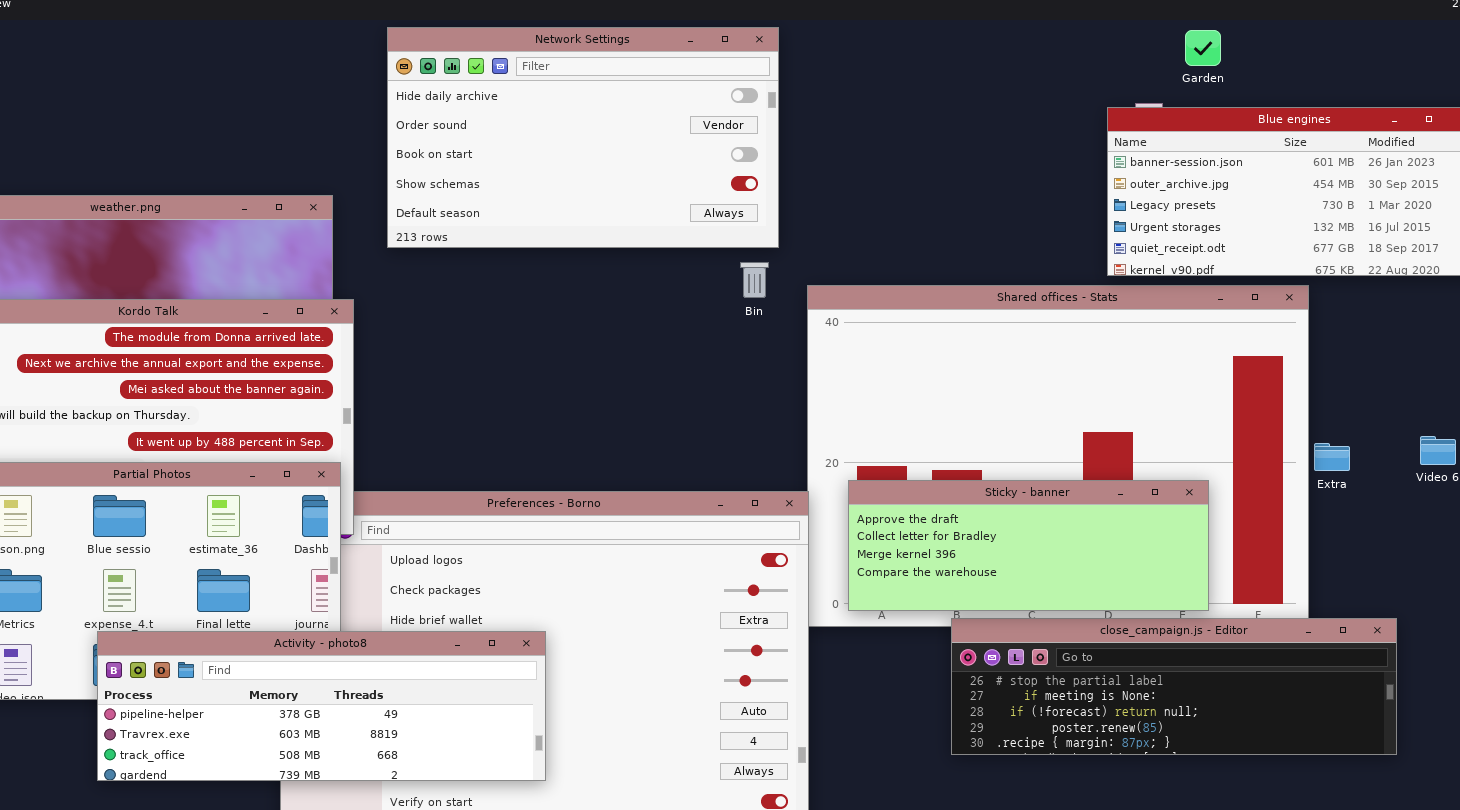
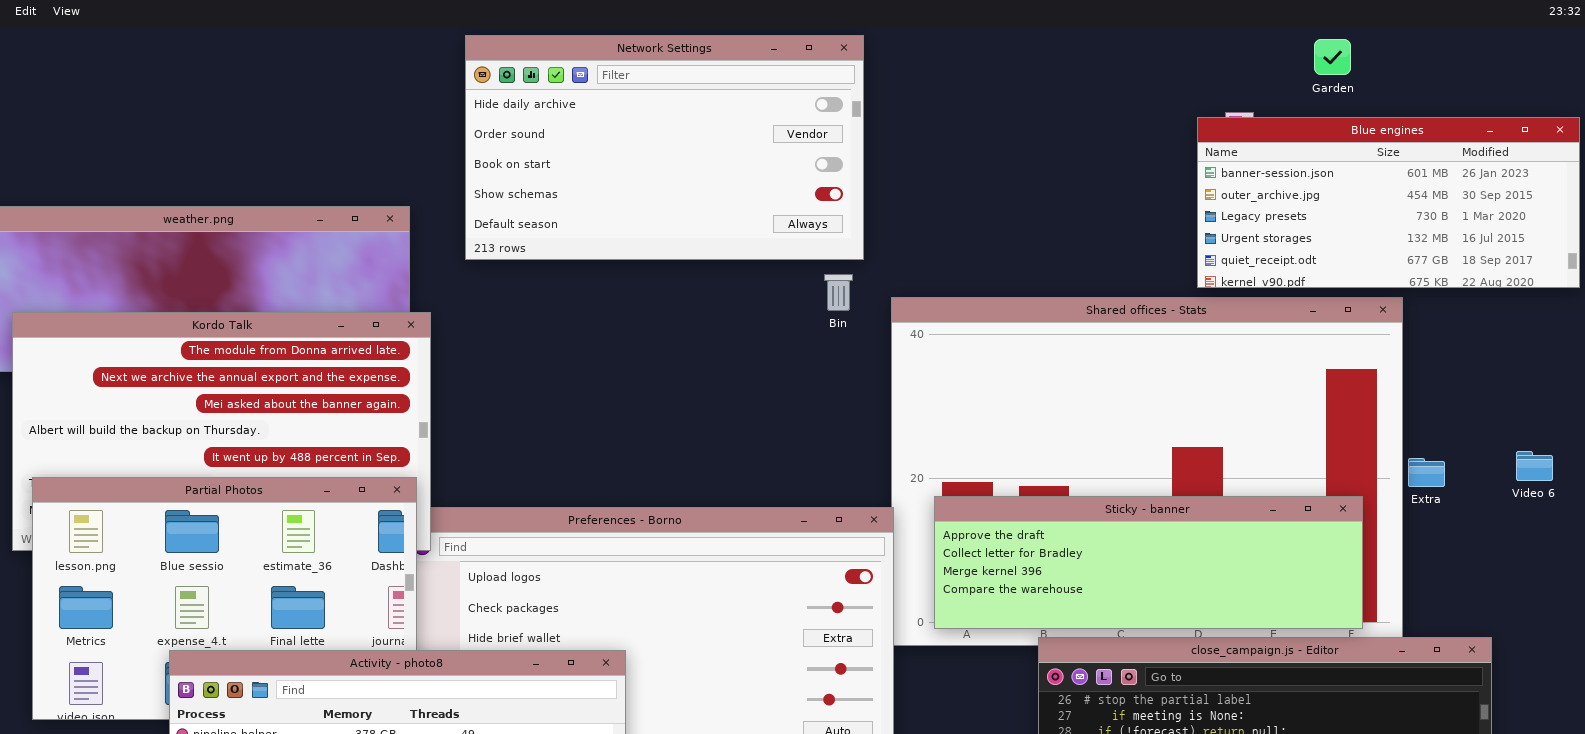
Garden: [1185,30,1221,66] -> [1314,39,1351,75], moved
Sticky - banner: [848,480,1209,611] -> [934,496,1363,629], resized

